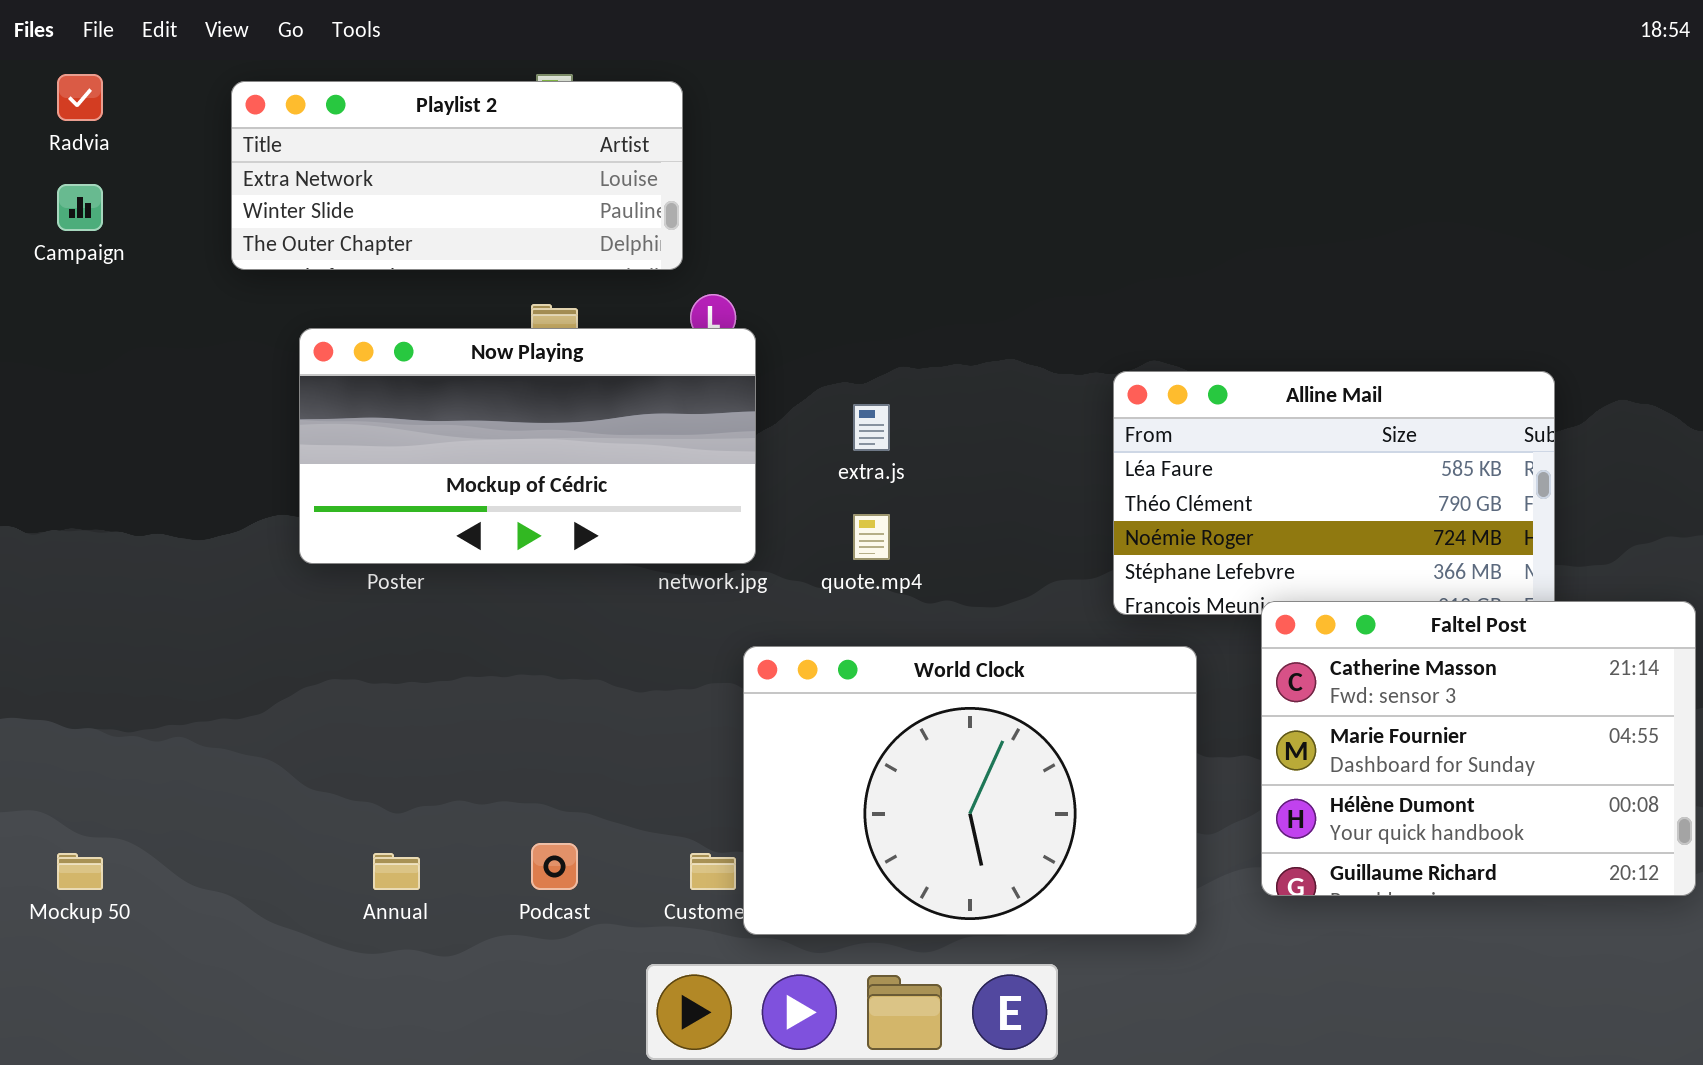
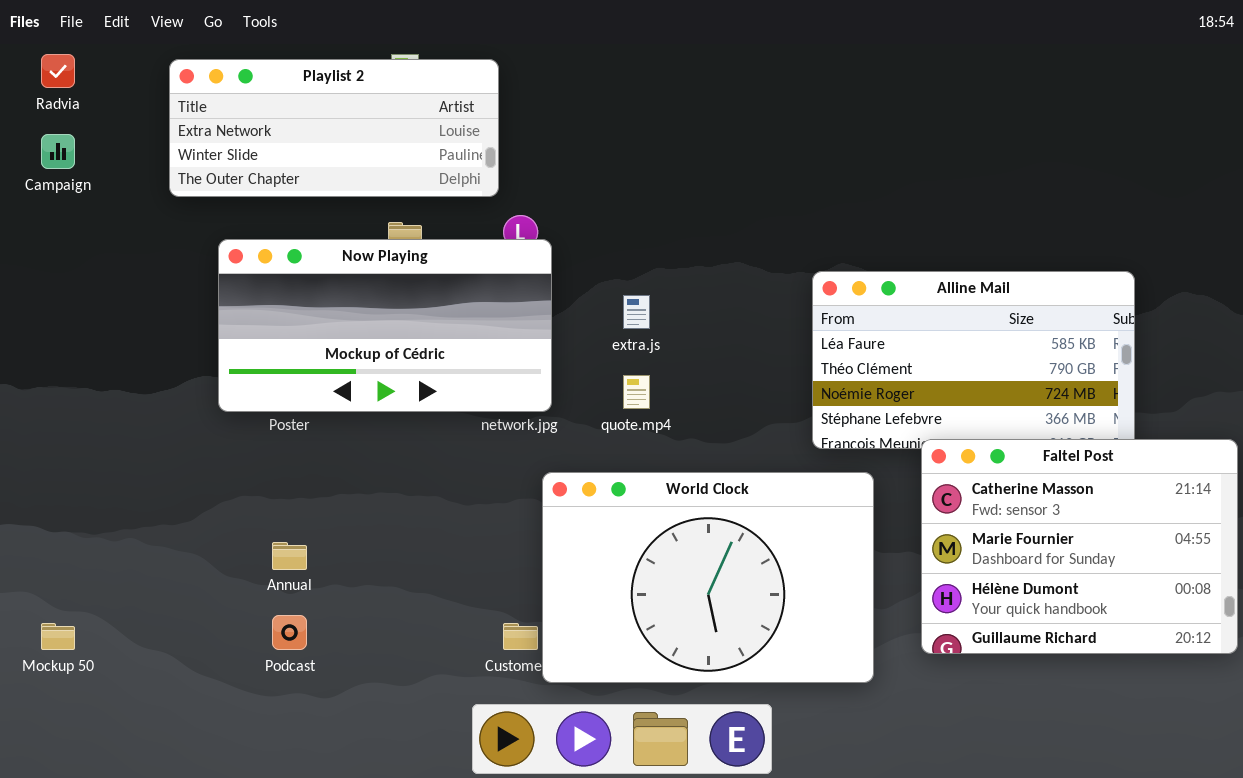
Podcast: [531,843,578,890] -> [272,615,307,650], moved
Annual: [373,853,420,890] -> [272,542,307,570], moved

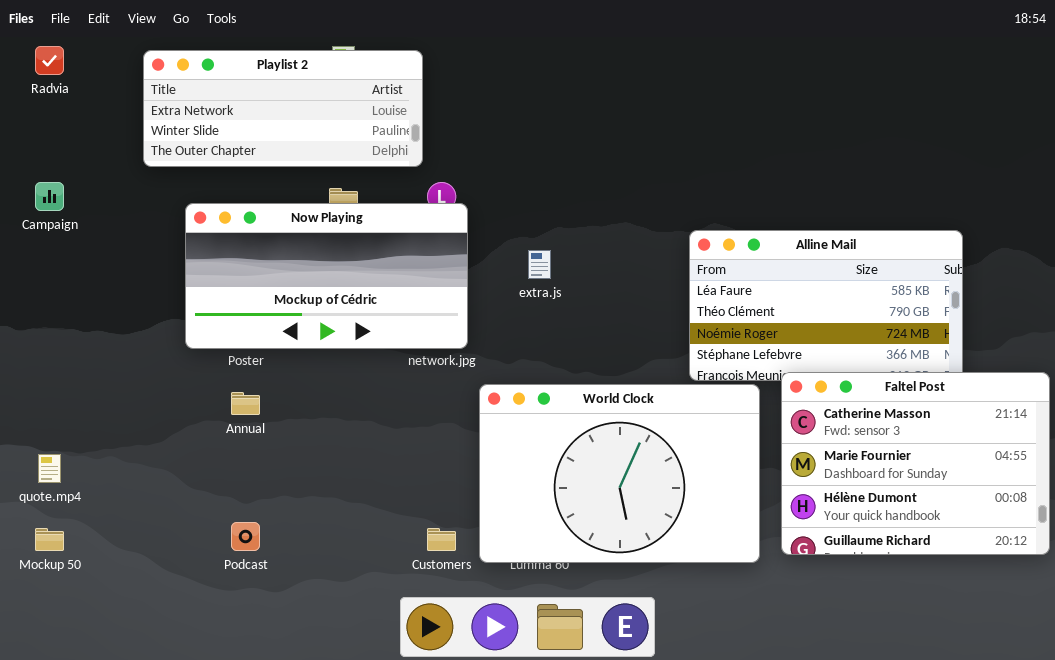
Campaign: [41,134,75,169] -> [35,182,64,211], moved
quote.mp4: [623,375,650,409] -> [38,454,61,483], moved
World Clock: [542,472,874,683] -> [479,384,760,563], moved
Annual: [272,542,307,570] -> [231,392,260,415], moved

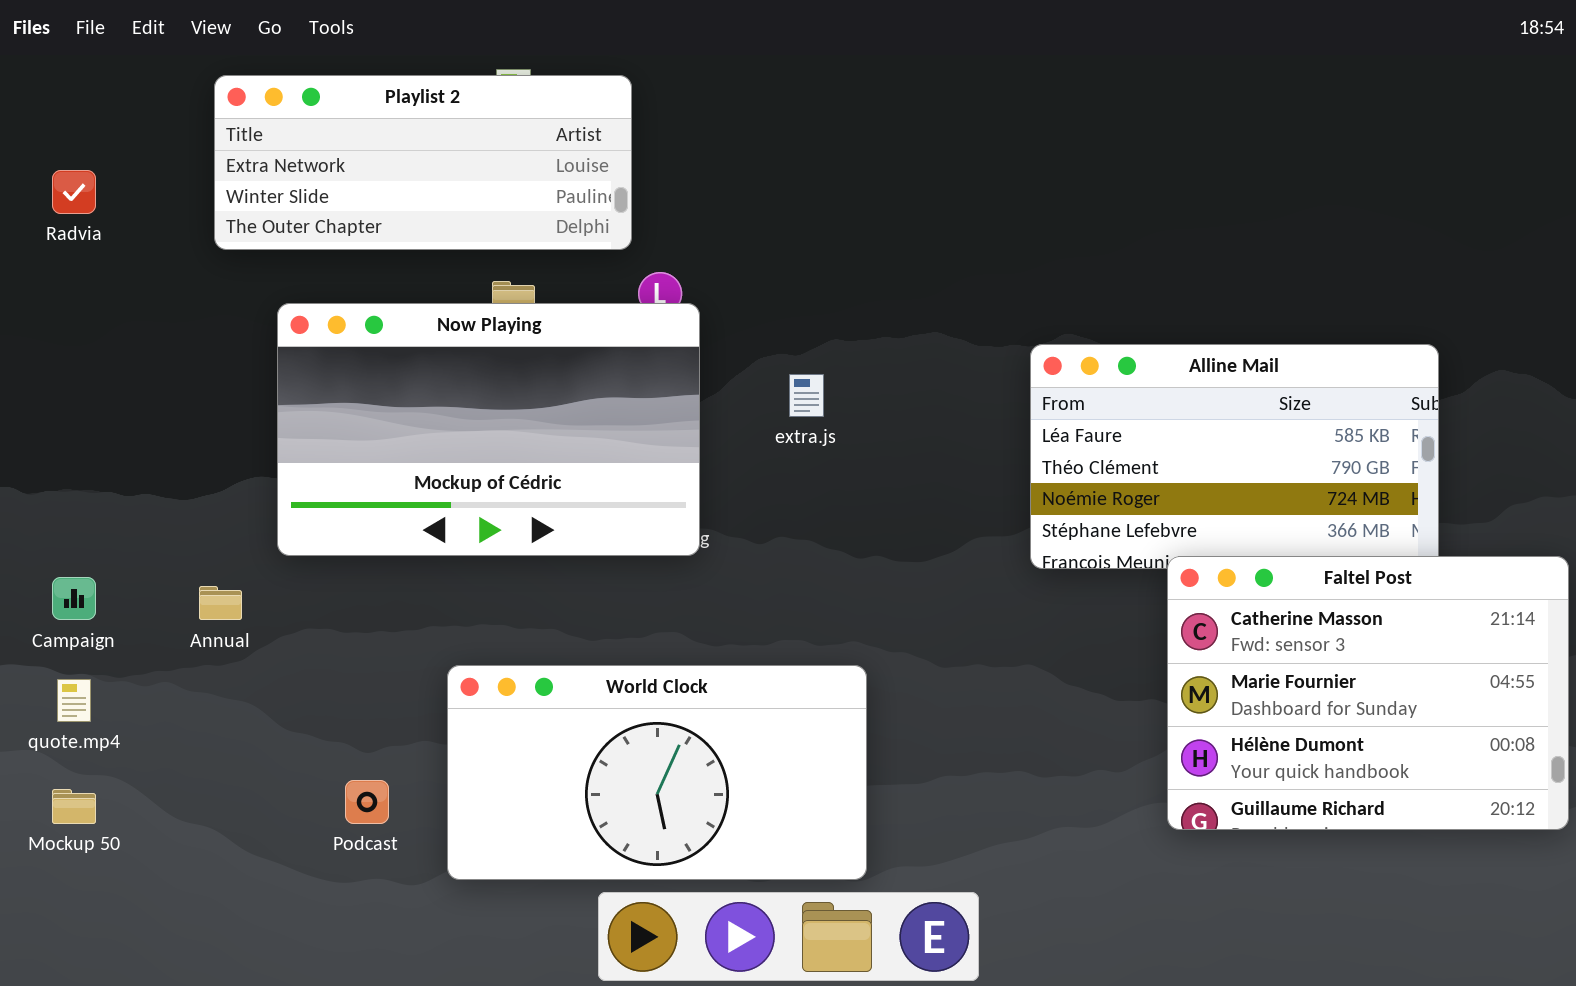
Radvia: [35,46,64,75] -> [52,170,96,214], moved
Campaign: [35,182,64,211] -> [52,577,96,620], moved
Now Playing: [185,203,468,349] -> [277,303,700,556], resized
World Clock: [479,384,760,563] -> [447,665,867,880], moved, resized
Annual: [231,392,260,415] -> [199,586,242,620], moved

